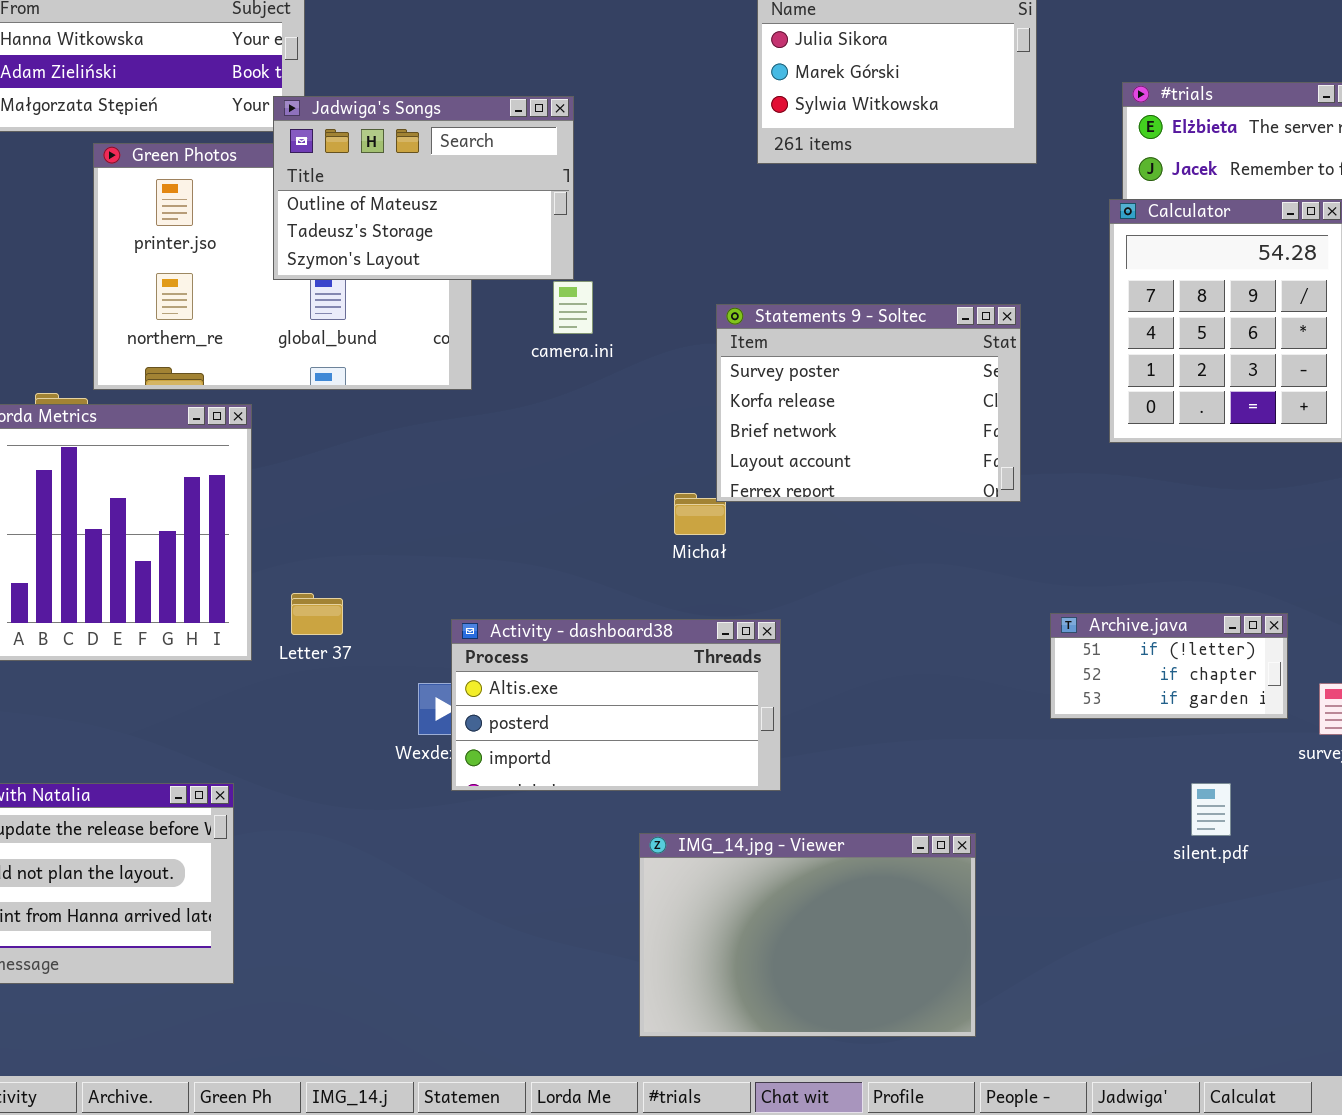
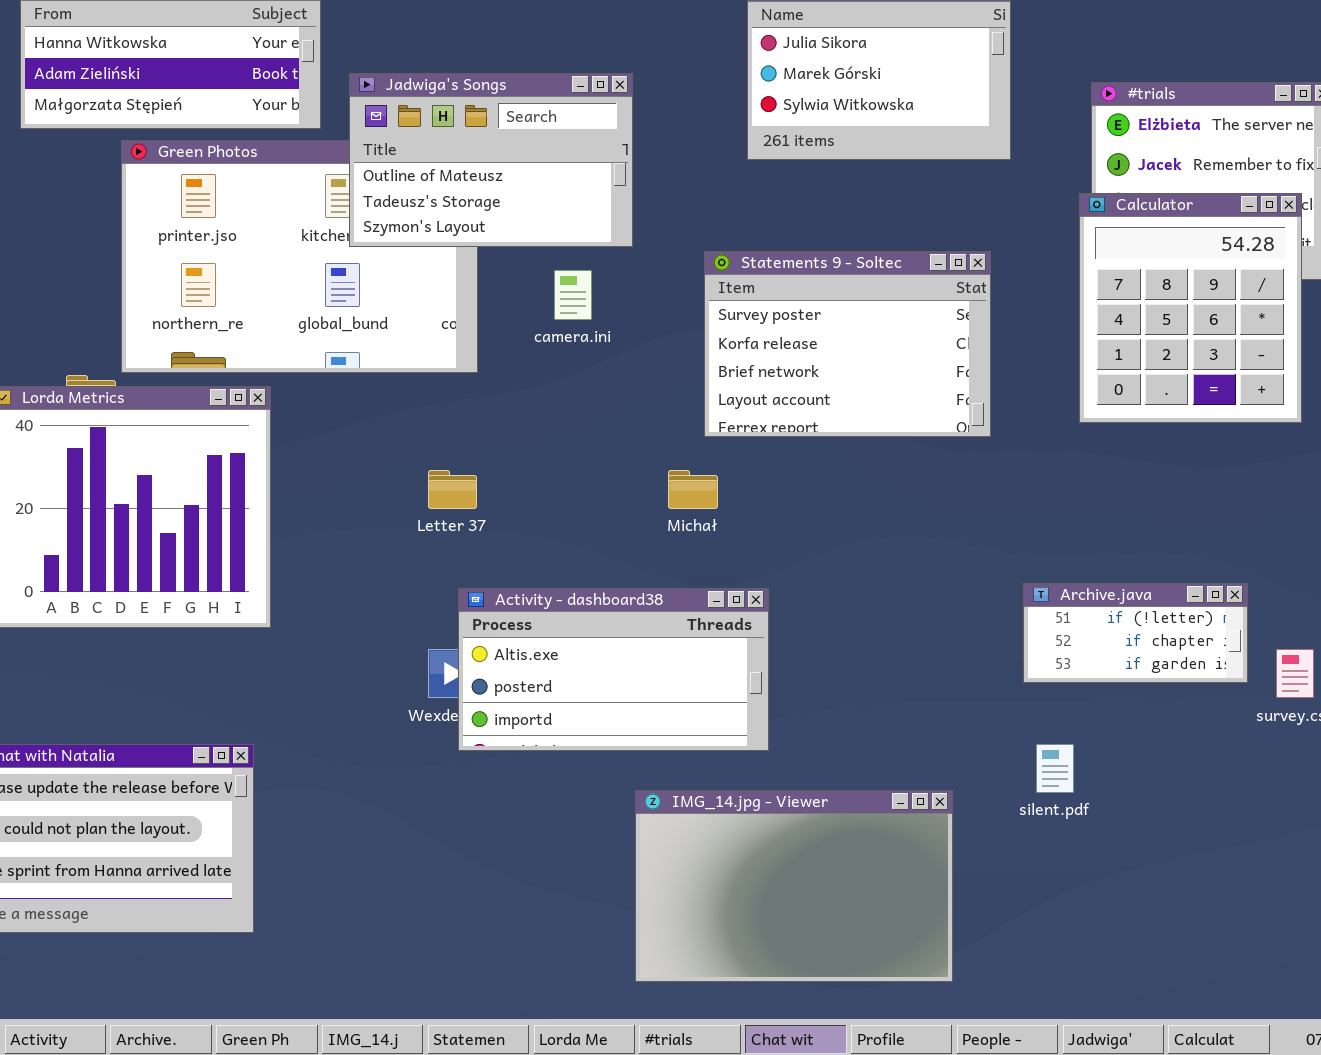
Jadwiga's Songs: [273,96,574,280] -> [349,73,633,247], moved
Statements 9 - Soltec: [716,304,1021,502] -> [704,251,991,437], moved
Letter 37: [291,593,343,635] -> [428,470,477,509], moved
silent.pdf: [1191,783,1231,836] -> [1036,744,1074,793], moved

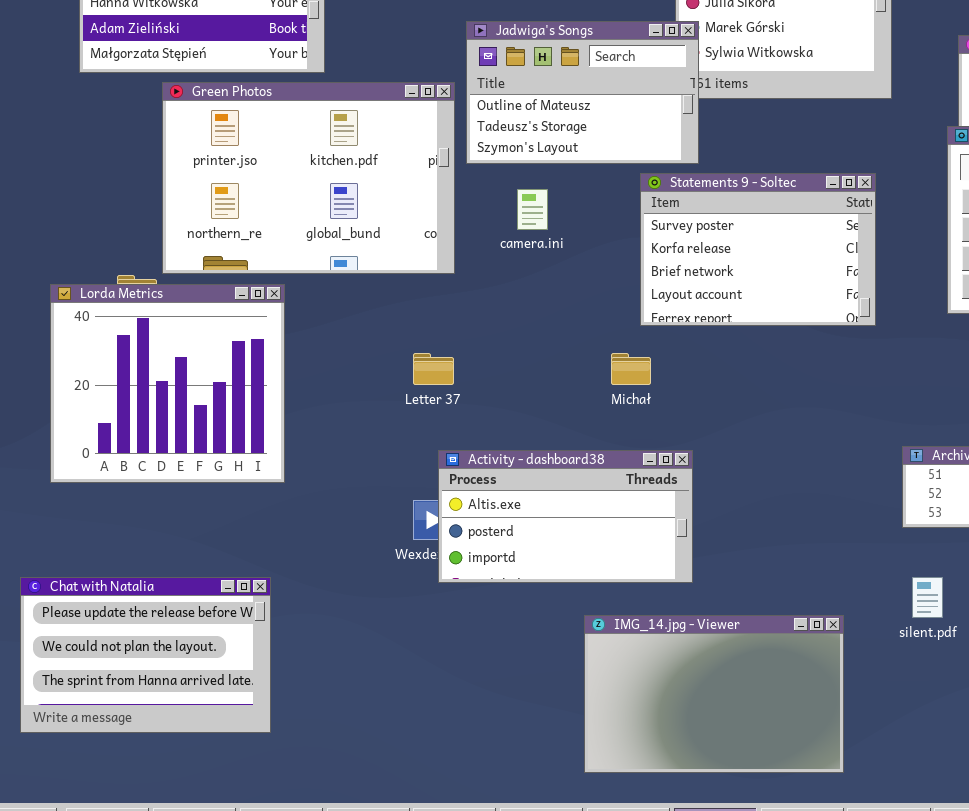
Jadwiga's Songs: [349,73,633,247] -> [466,21,699,164], moved

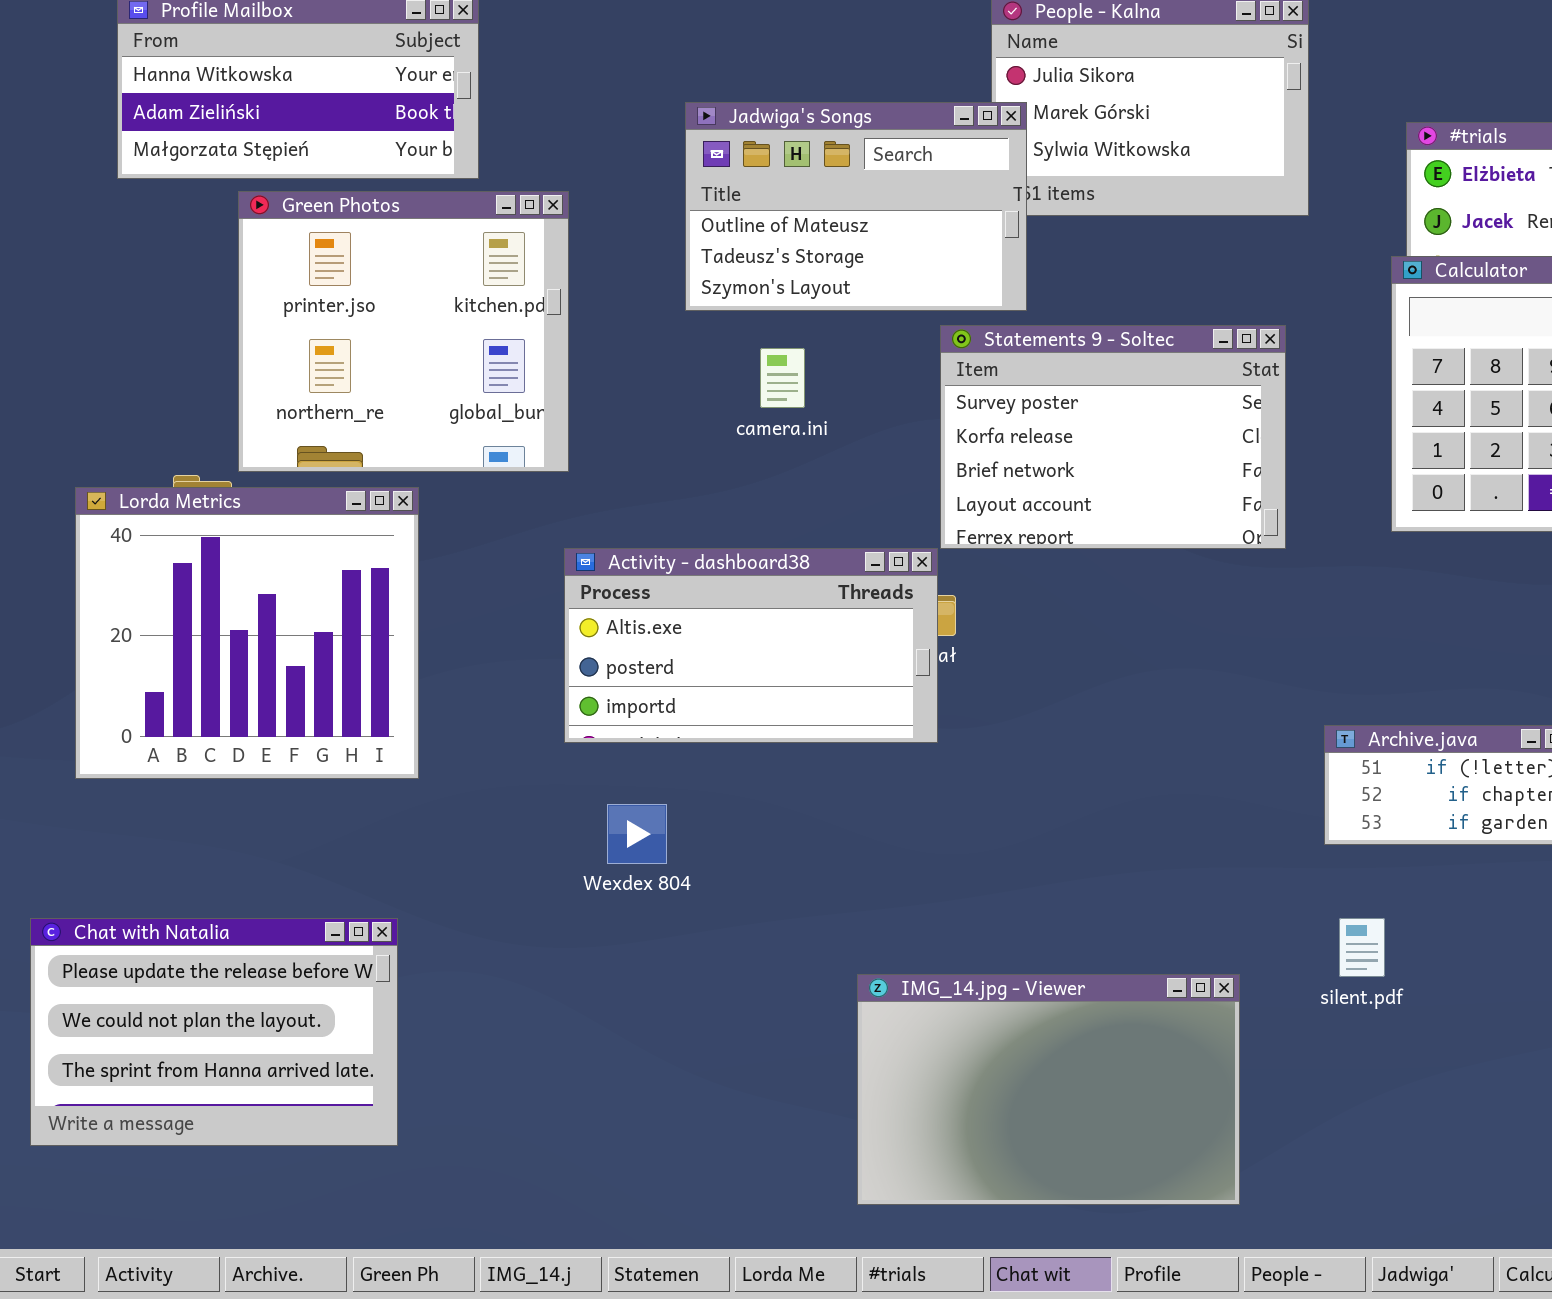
Green Photos: [162,82,455,274] -> [238,191,569,472], resized
Activity - dashboard38: [438,450,693,583] -> [564,548,938,743], moved

